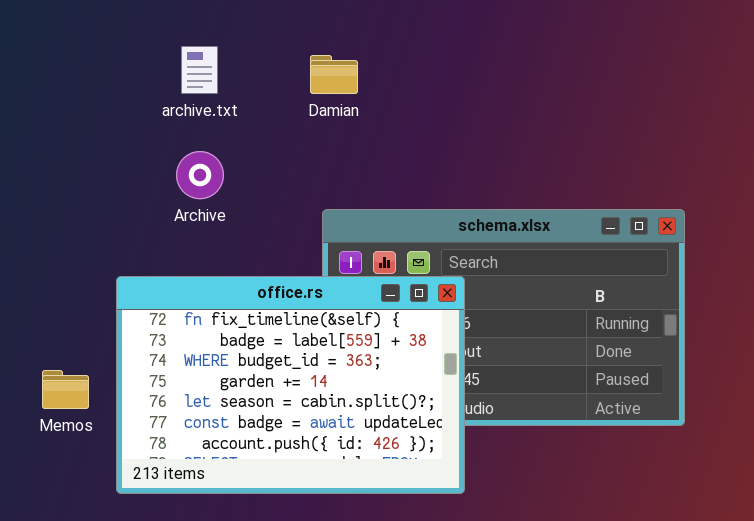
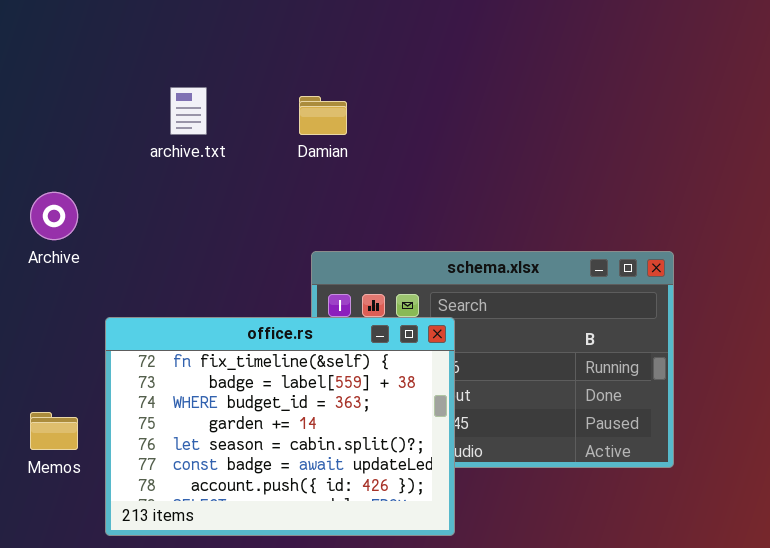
Archive: [176,151,224,199] -> [30,192,78,240], moved

